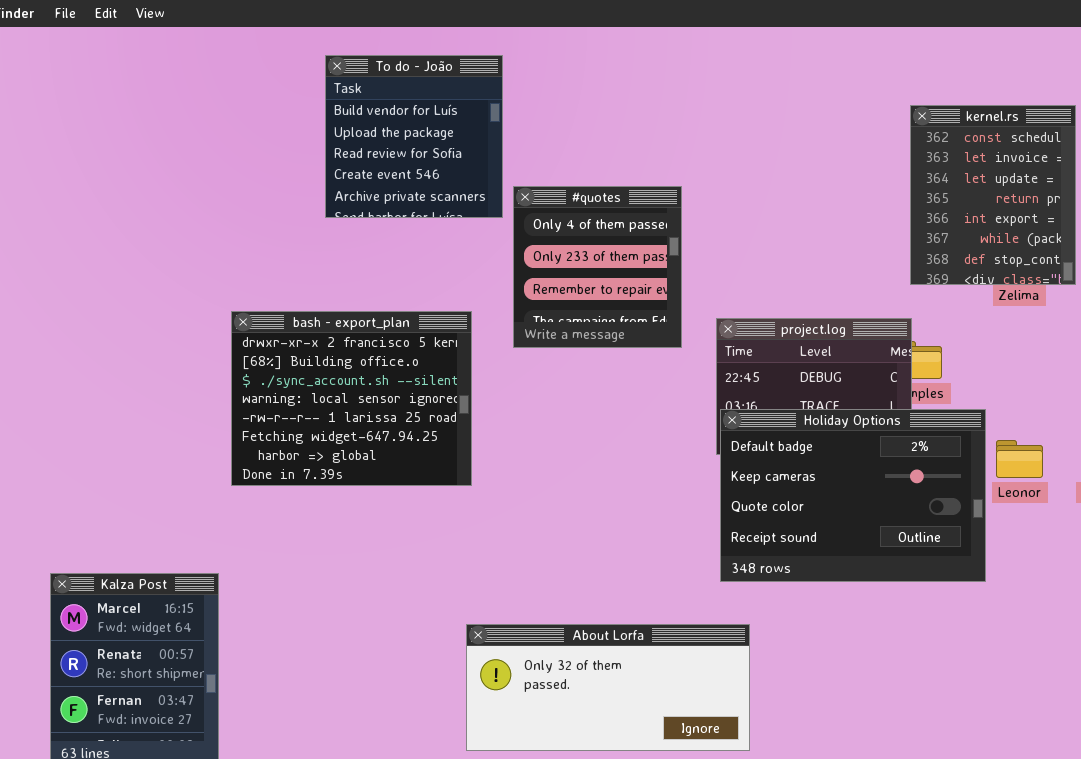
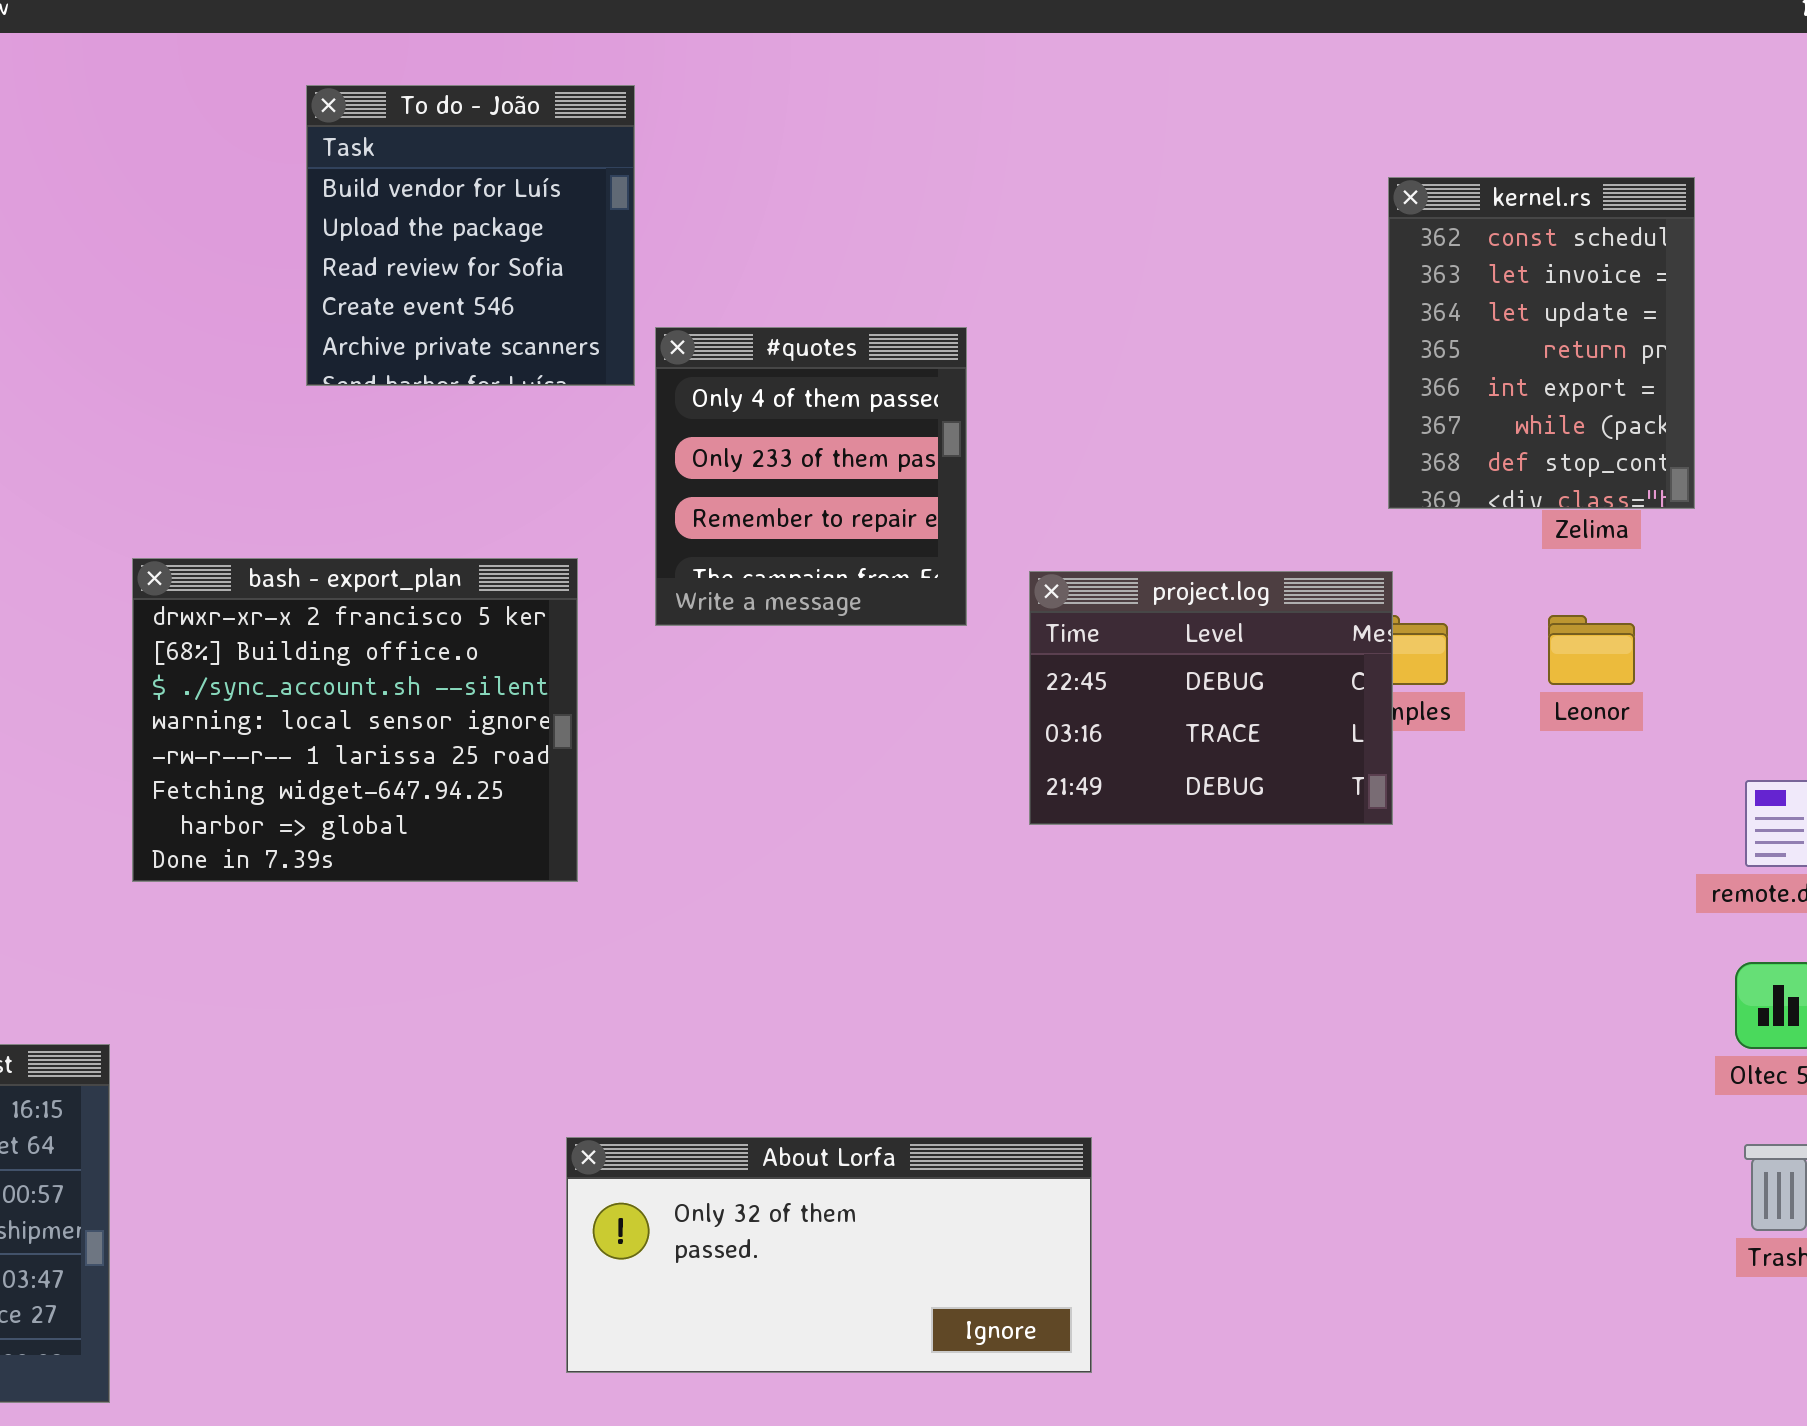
Holiday Options: [720,409,986,582] -> none, closed
Leonor: [996,440,1043,478] -> [1548,615,1635,685], moved

